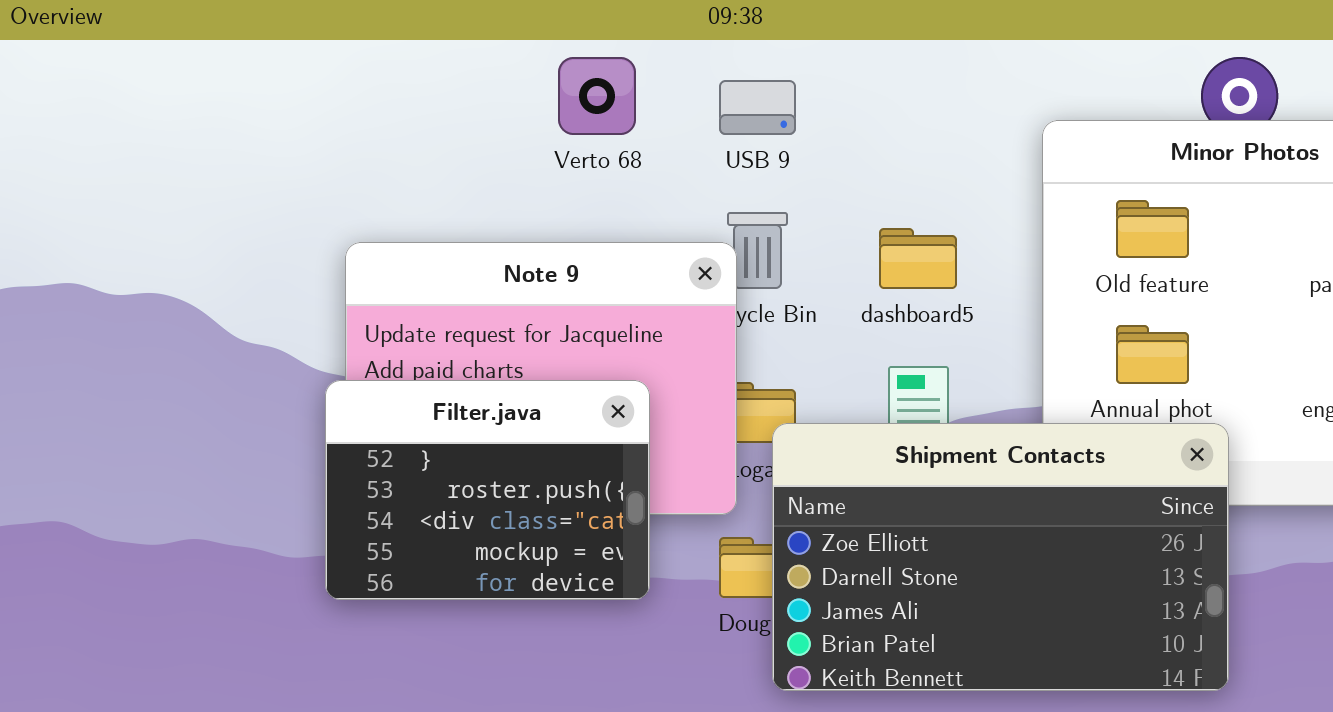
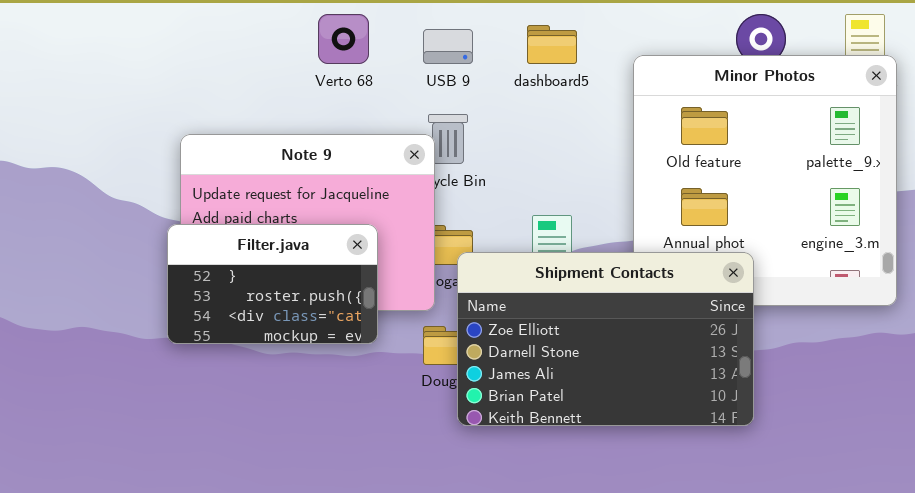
dashboard5: [879,228,957,289] -> [527,25,577,64], moved
Filter.java: [325,380,650,600] -> [167,224,378,344], resized

